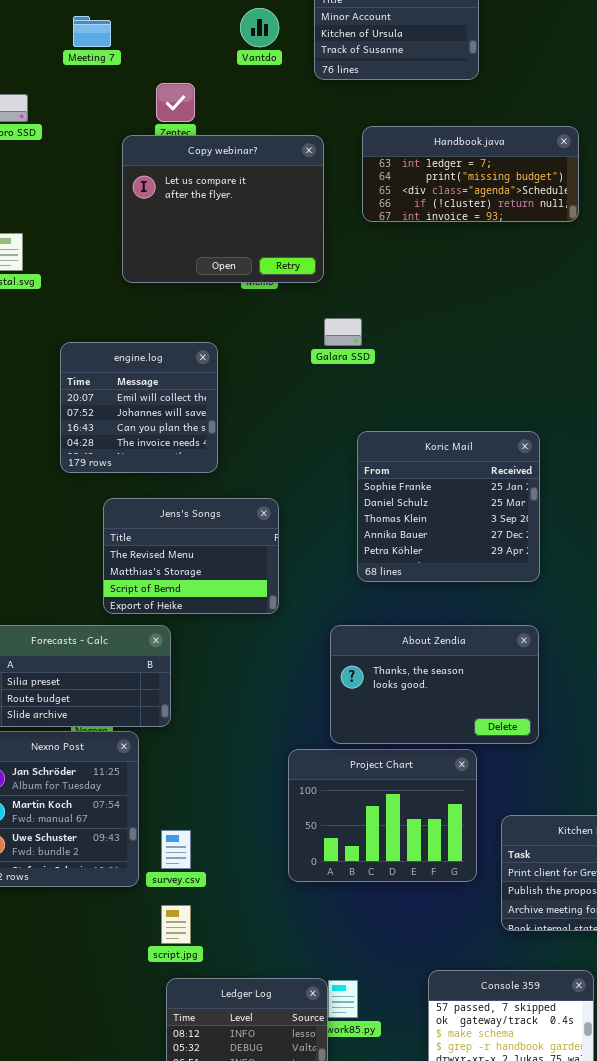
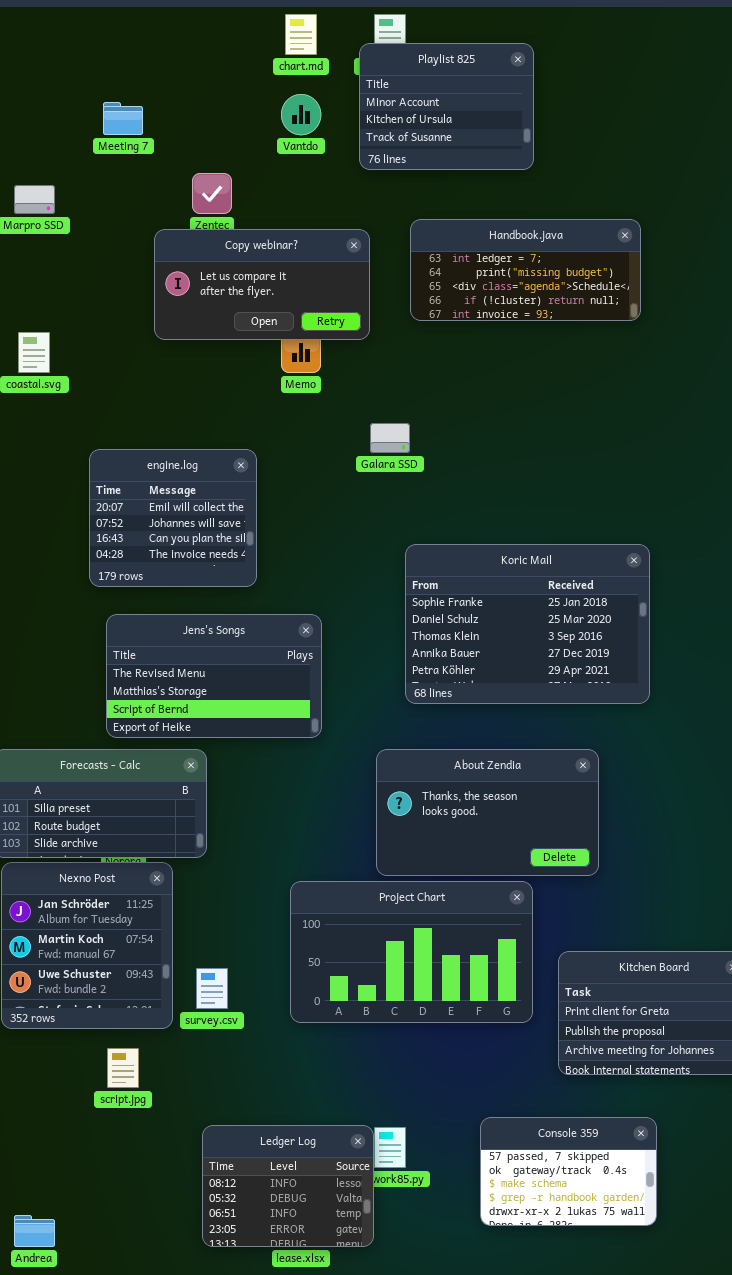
Copy webinar?: [122,135,324,283] -> [154,229,370,340], resized
Koric Mail: [357,431,540,582] -> [405,544,650,704], resized
Jens's Songs: [103,498,279,614] -> [106,614,322,738], resized
Project Chart: [288,749,477,882] -> [290,881,533,1023], resized
script.jpg: [161,905,191,944] -> [107,1048,139,1088], moved

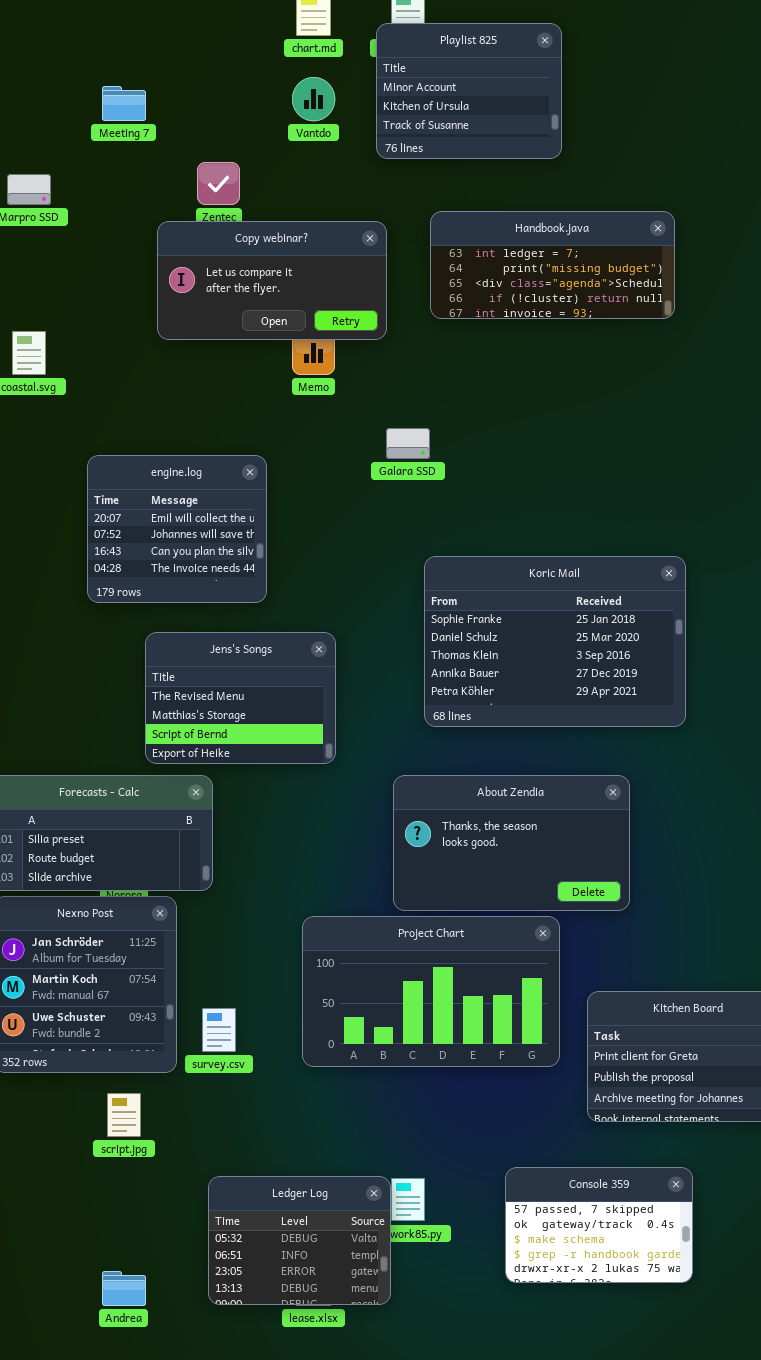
Jens's Songs: [106,614,322,738] -> [145,632,336,764], resized
Ledger Log: [202,1125,374,1247] -> [208,1176,391,1305], scrolled down 1 row
Andrea: [14,1215,55,1247] -> [102,1271,146,1306], moved

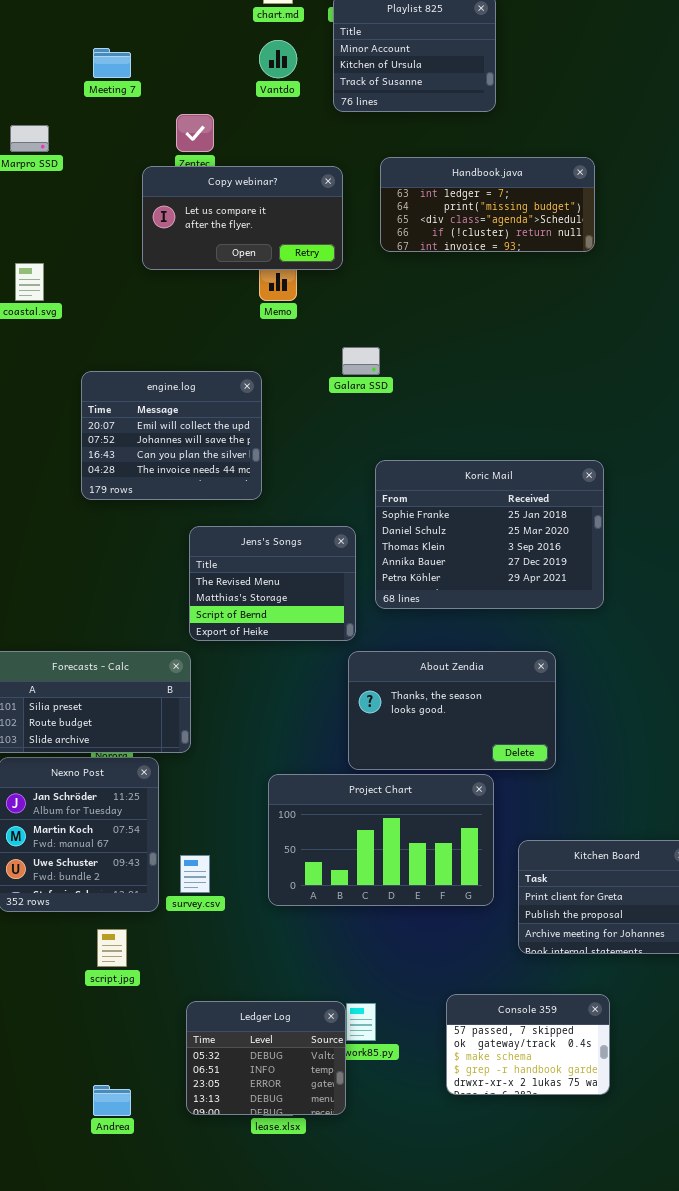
engine.log: [87,455,267,603] -> [81,371,262,500], resized
Jens's Songs: [145,632,336,764] -> [189,526,356,641], moved

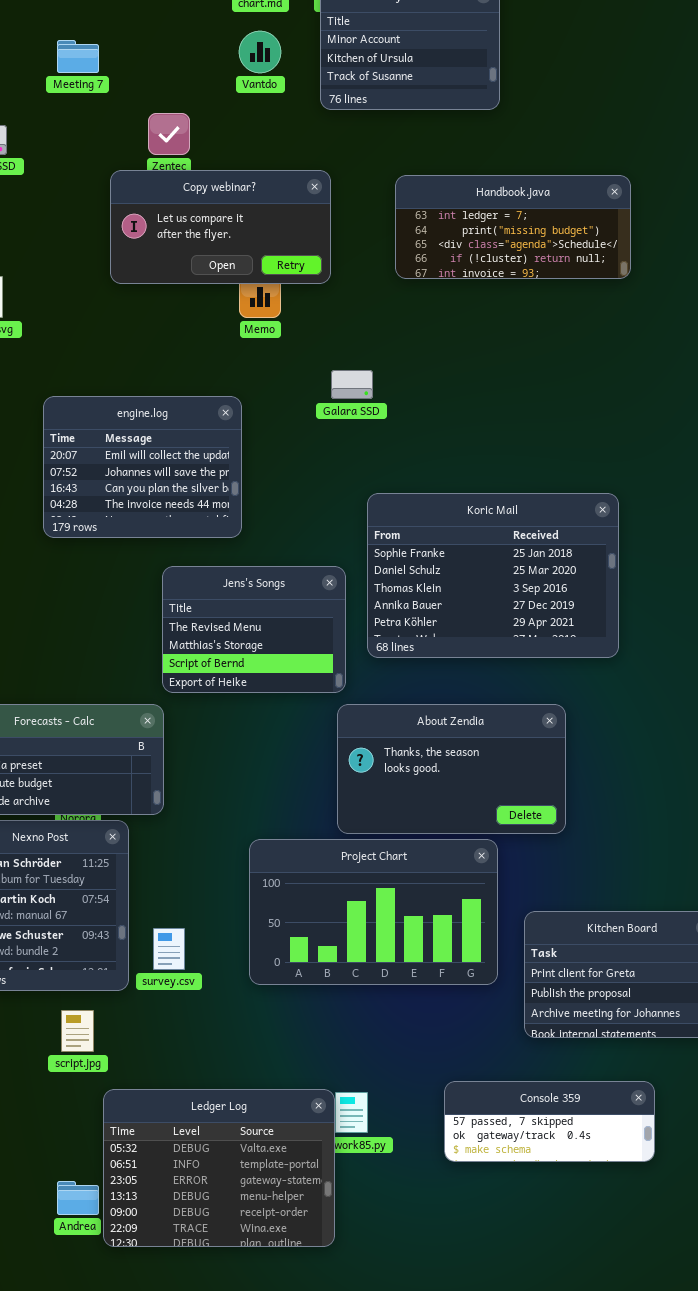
Handbook.java: [380,157,595,252] -> [395,175,631,279], moved
Console 359: [446,994,610,1095] -> [444,1081,655,1162], resized
Ledger Log: [186,1001,346,1115] -> [103,1089,335,1247], resized

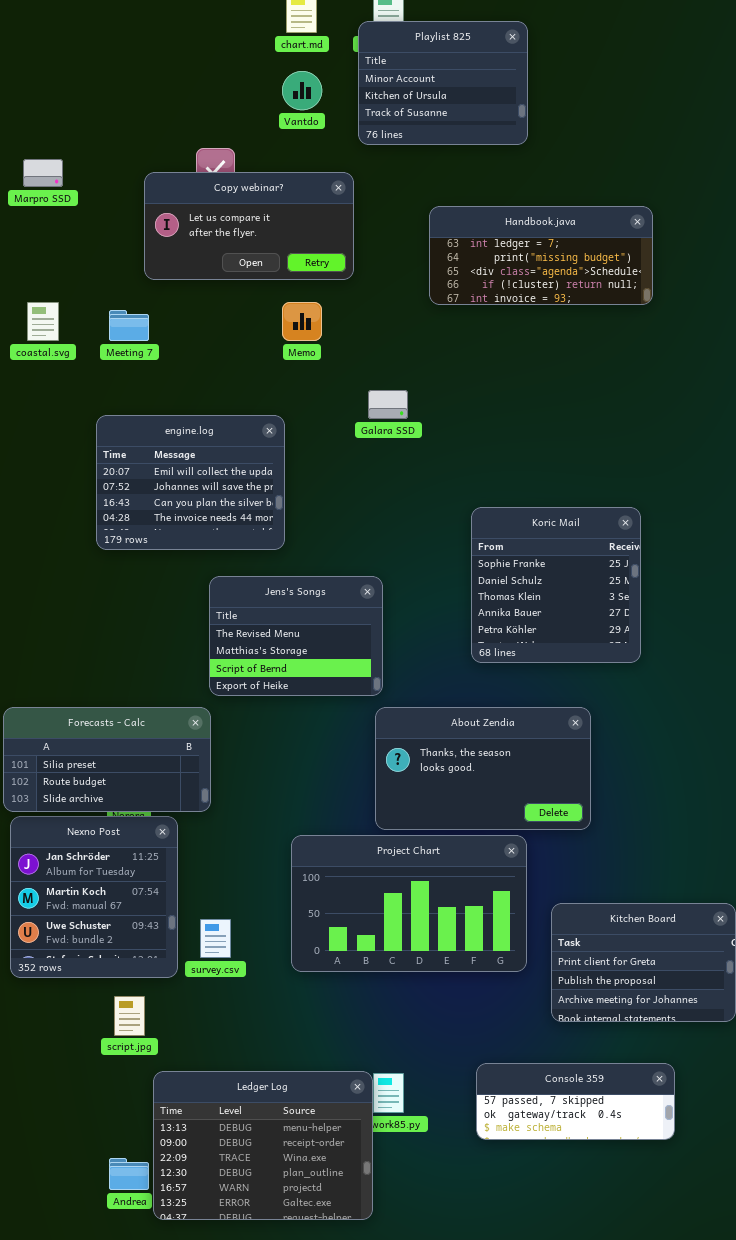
Meeting 7: [57,40,99,73] -> [109,310,149,341], moved
Copy webinar?: [110,170,331,284] -> [144,172,354,280], moved
Koric Mail: [367,493,619,658] -> [471,507,641,663], resized
Ledger Log: [103,1089,335,1247] -> [153,1071,373,1220], scrolled down 3 rows

